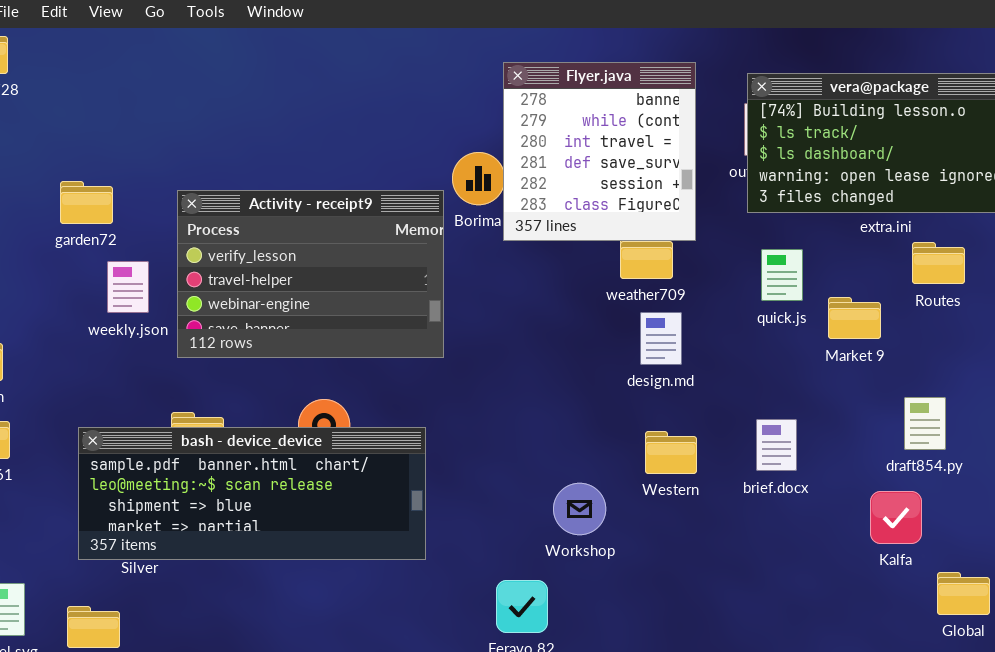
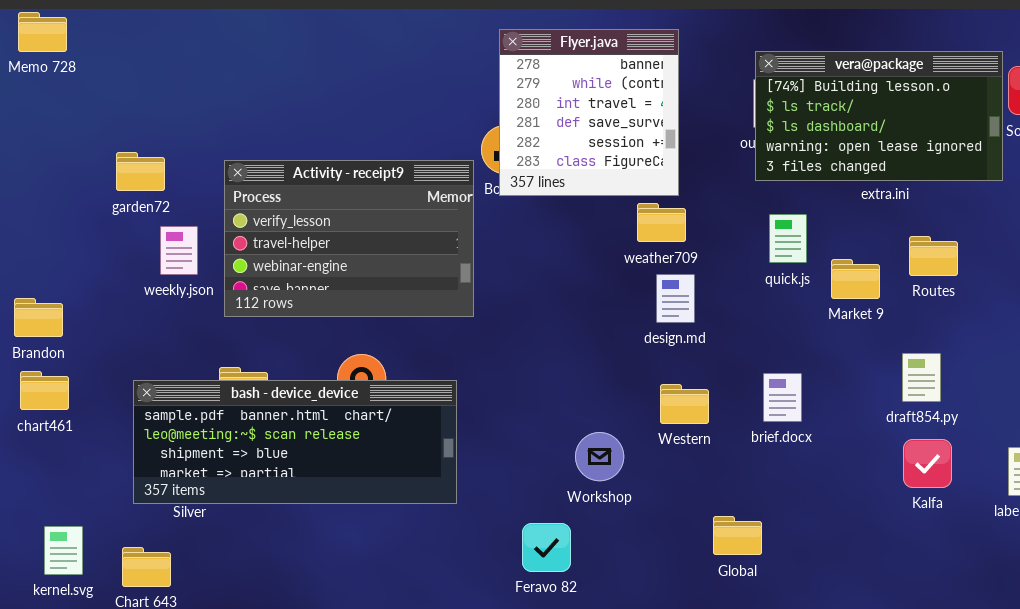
Flyer.java: [503,62,696,241] -> [499,29,679,196], moved
Routes: [912,242,965,284] -> [909,236,958,276], moved
Kalfa: [870,491,922,544] -> [903,439,952,488], moved
Global: [937,572,990,615] -> [713,516,762,555], moved

